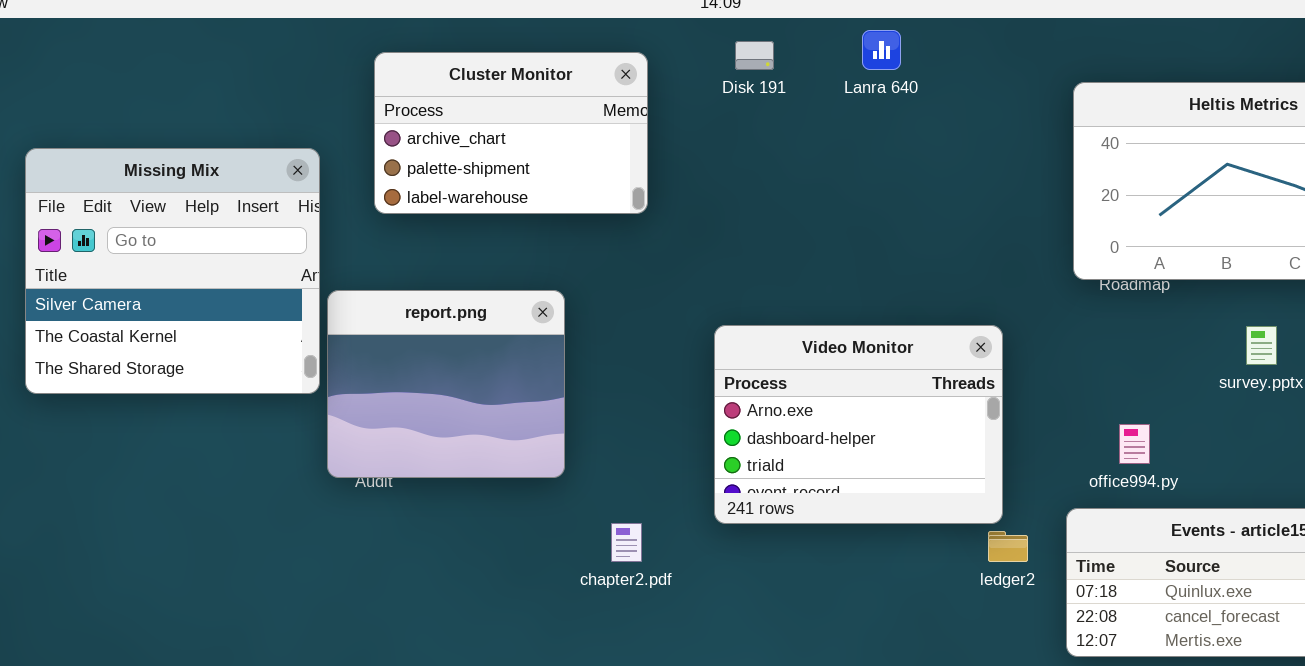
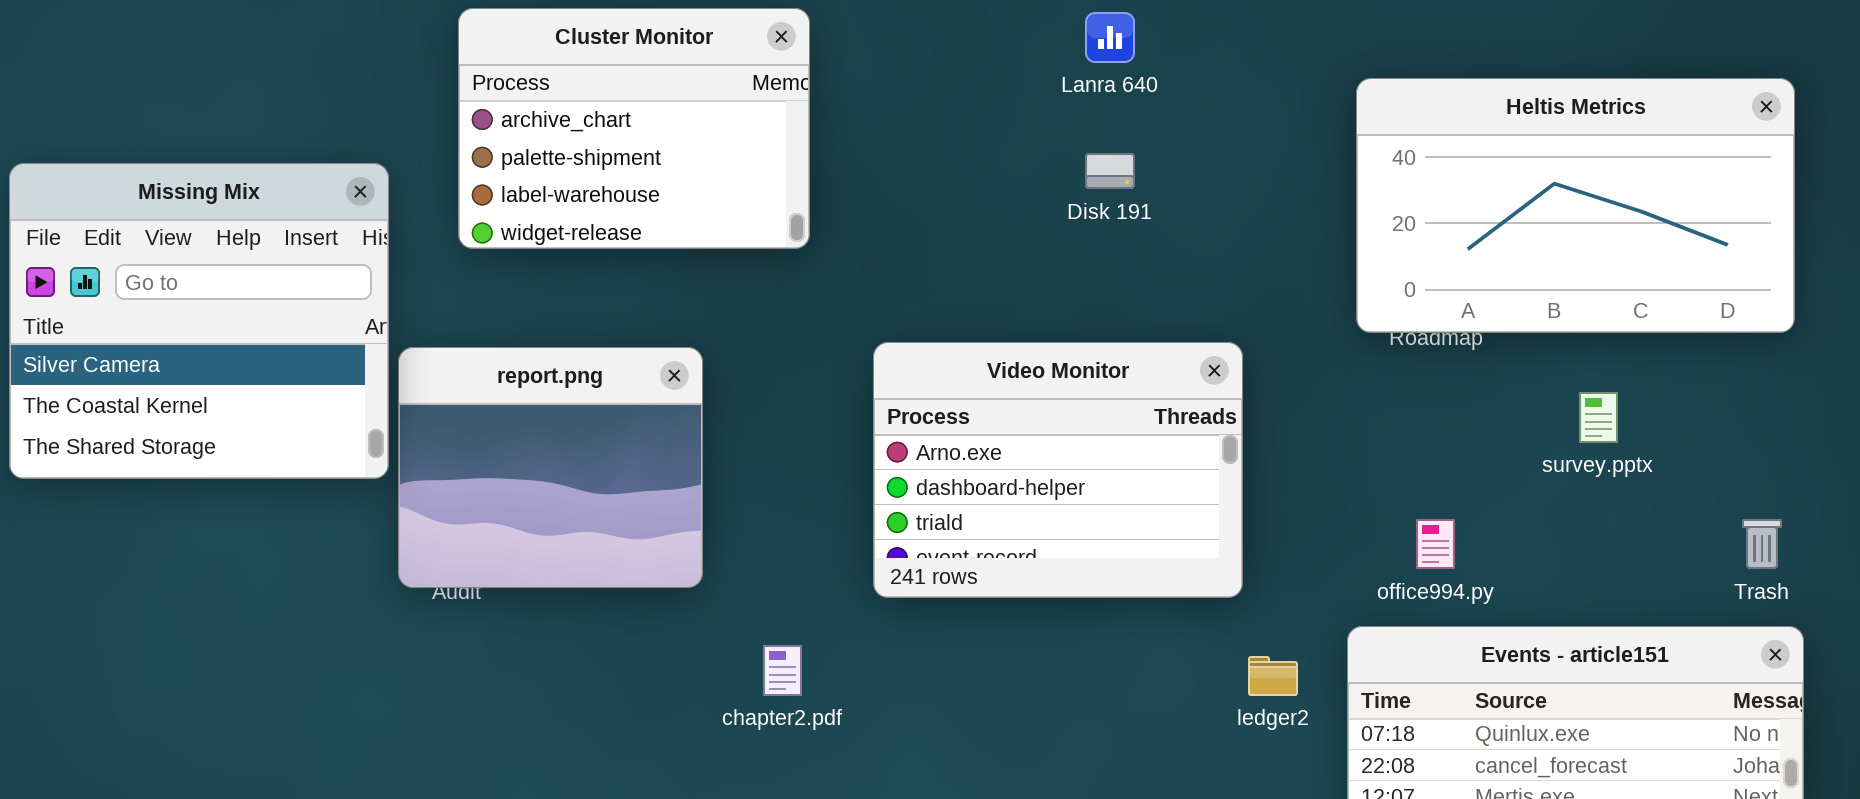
Disk 191: [735,41,774,70] -> [1085,153,1135,189], moved
Cluster Monitor: [374,52,648,214] -> [458,8,810,249], resized
Video Monitor: [714,325,1003,524] -> [873,342,1243,598], moved

